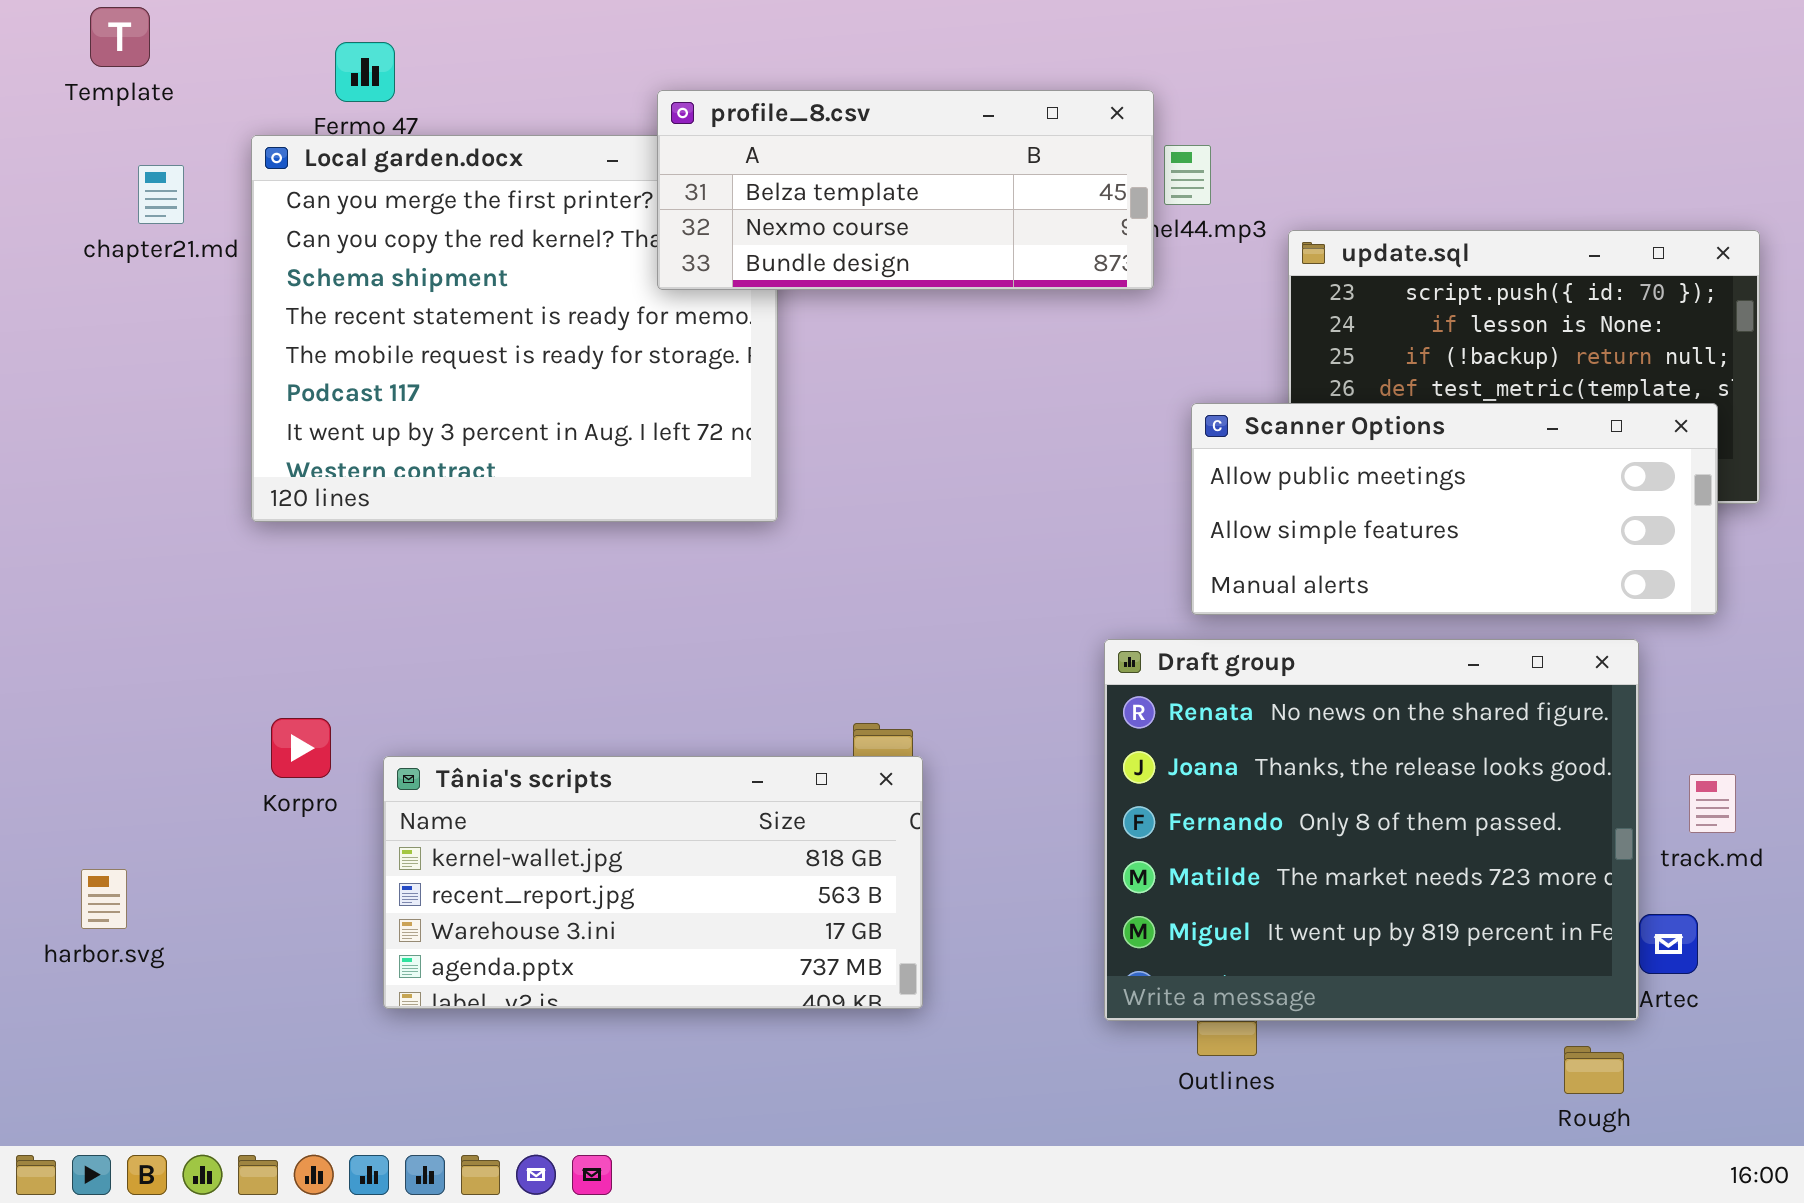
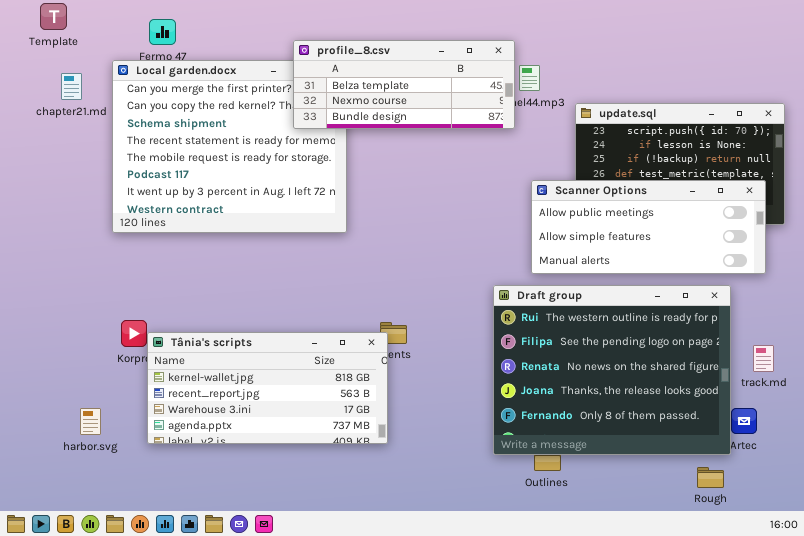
Draft group: [1104,639,1639,1021] -> [493,285,731,455], scrolled up 2 rows
Tânia's scripts: [383,756,923,1009] -> [147,332,388,444], moved
harbor.svg: [81,869,127,929] -> [80,408,101,435], moved

